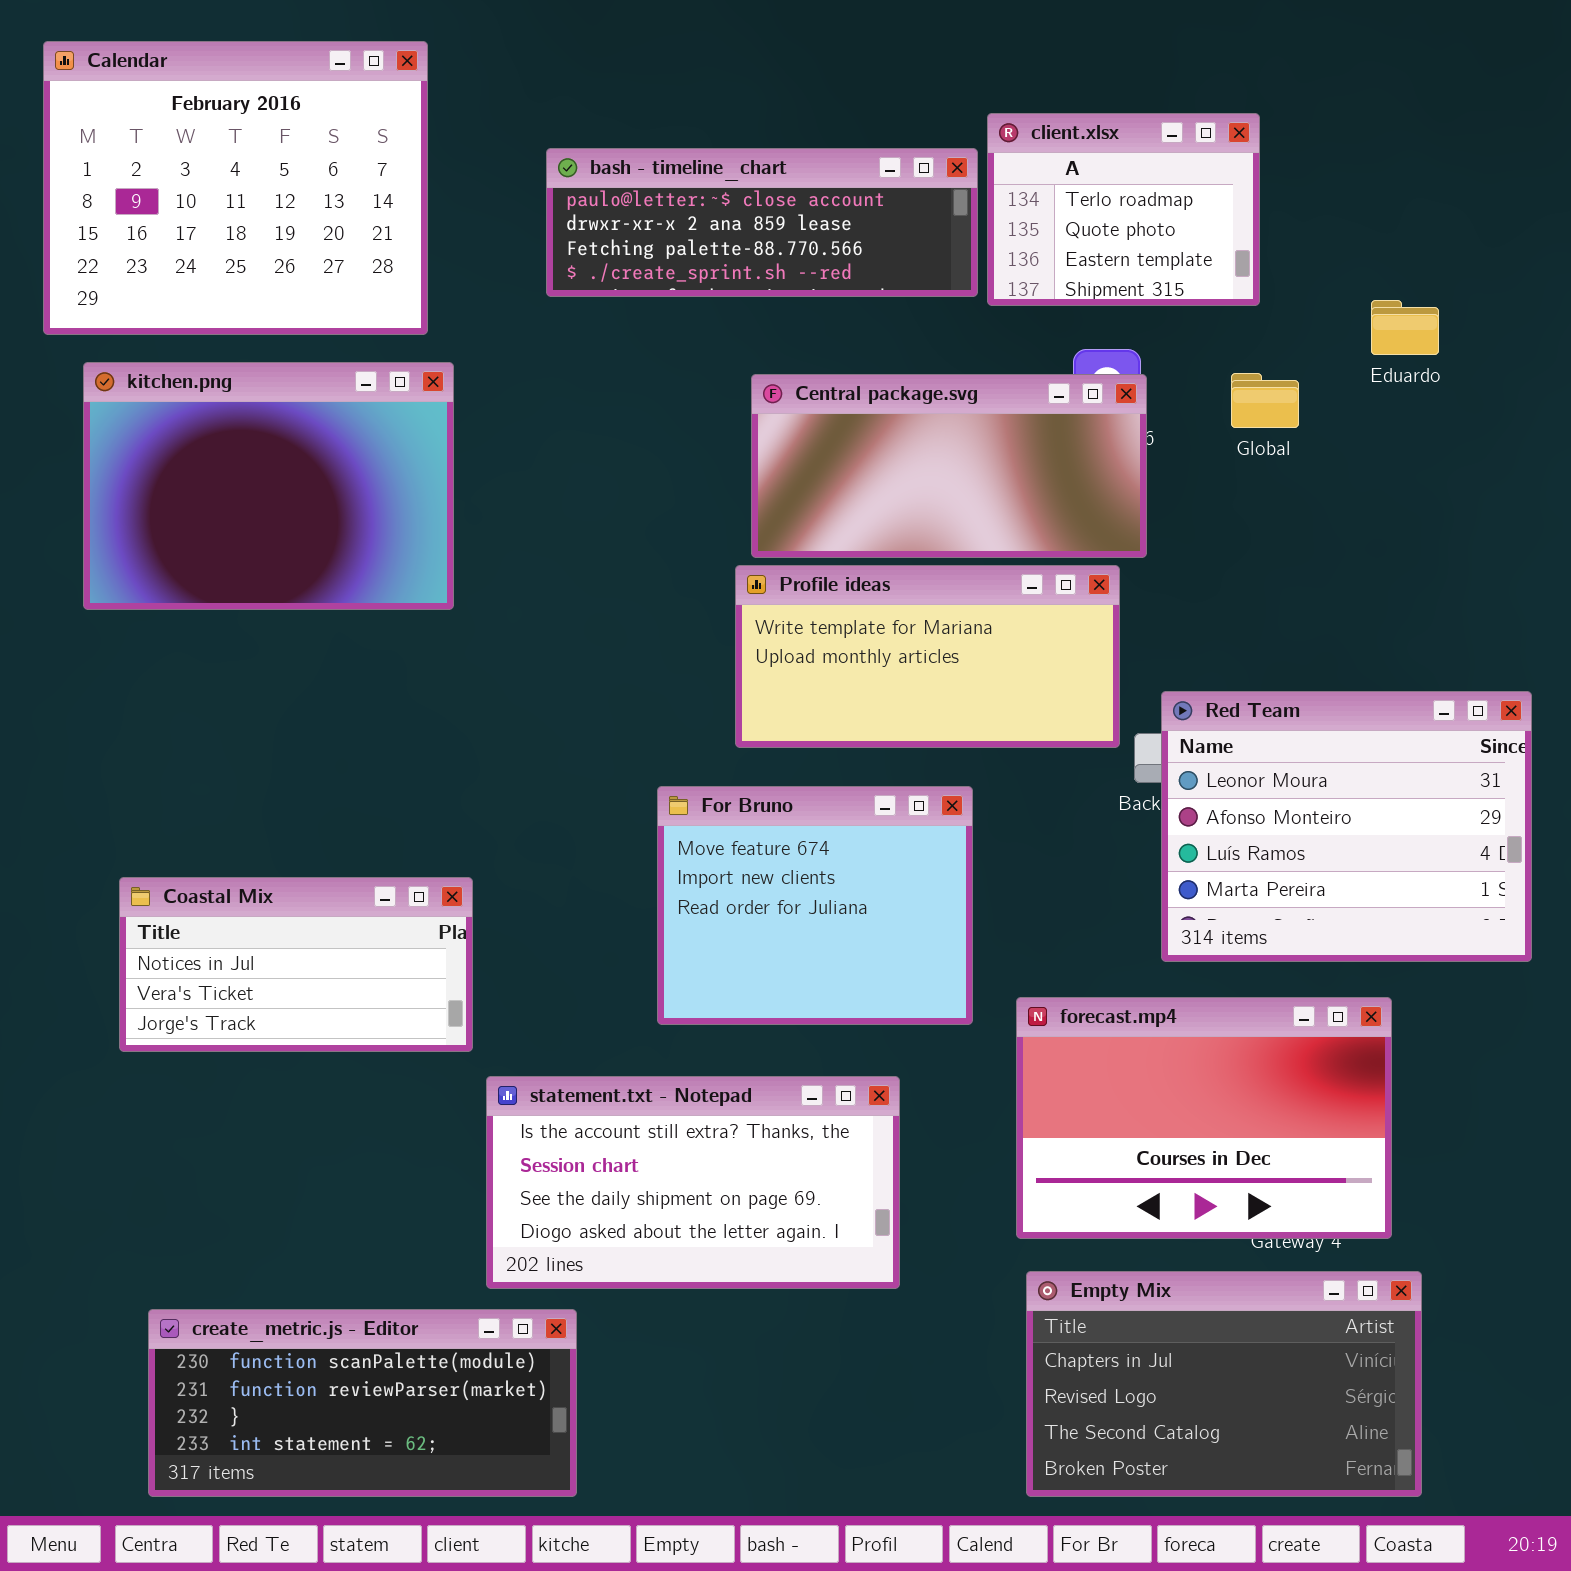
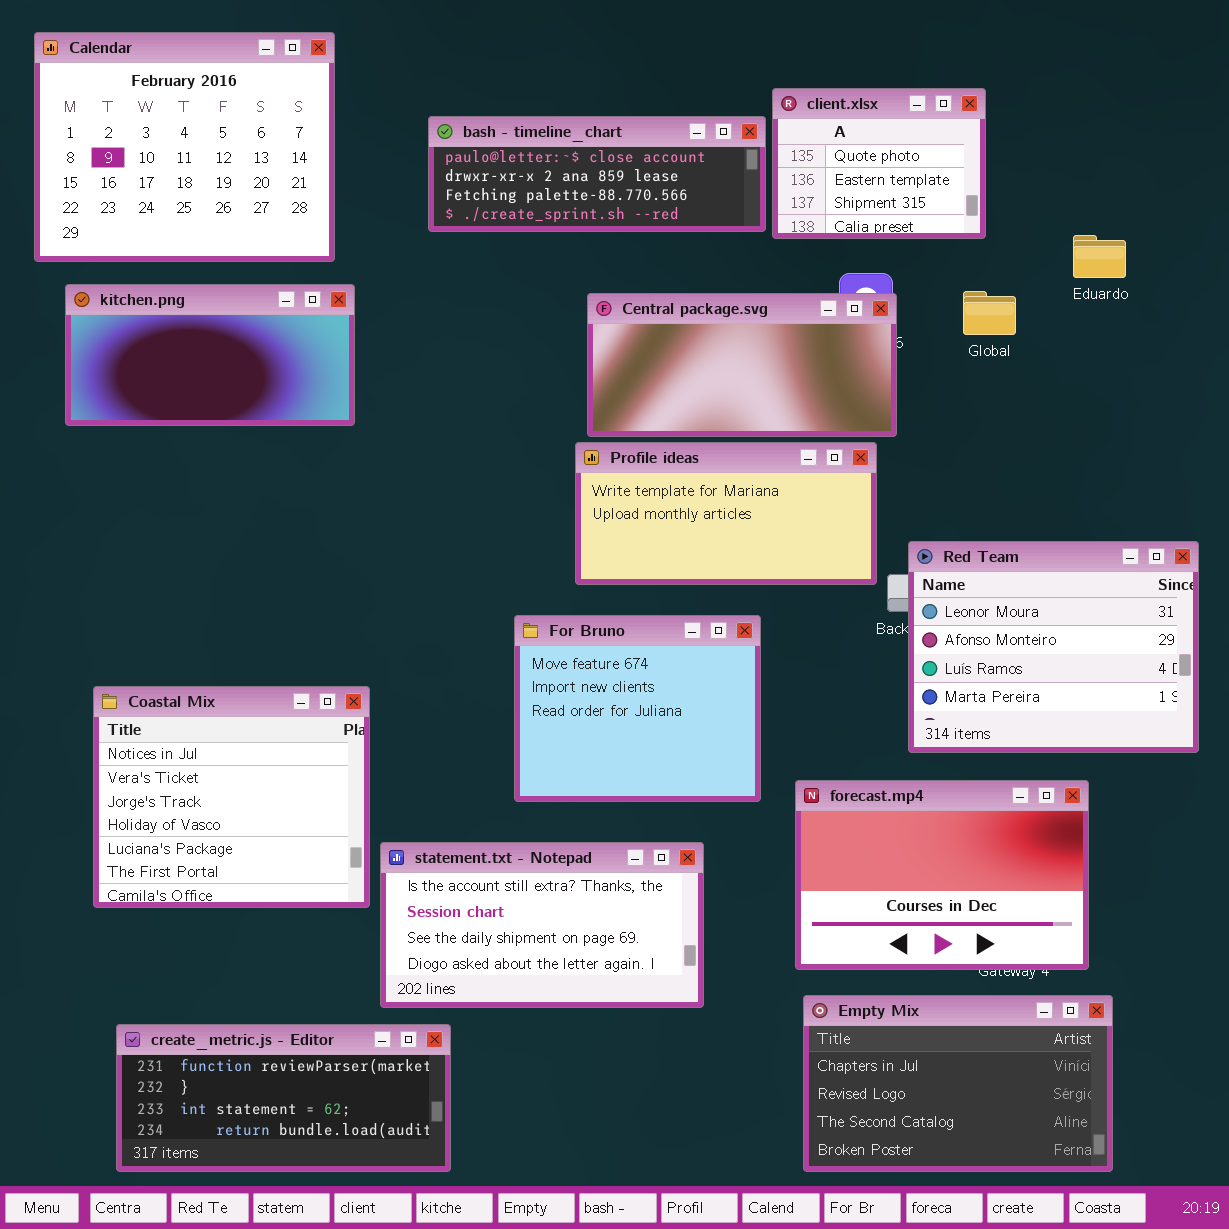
client.xlsx: [987,113,1260,306] -> [772,88,986,239], scrolled down 1 row
kitchen.png: [83,362,454,610] -> [65,284,355,426], resized
Coastal Mix: [119,877,473,1052] -> [93,686,370,908], resized
create_metric.js - Editor: [148,1309,577,1497] -> [116,1024,451,1172], scrolled down 1 row

